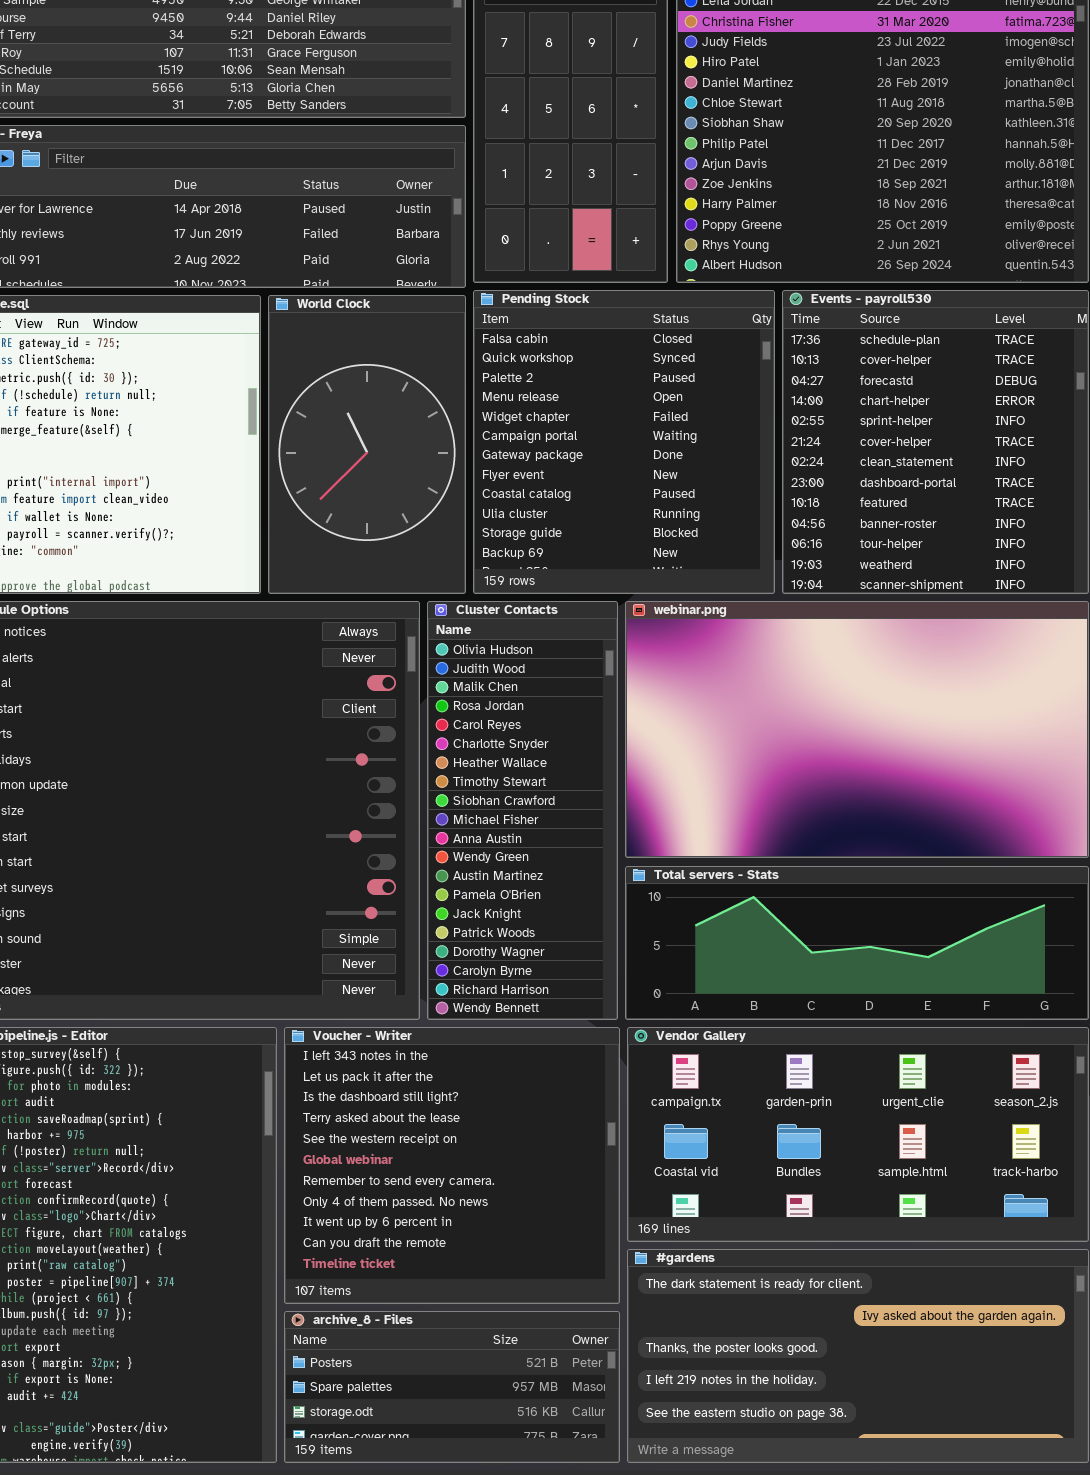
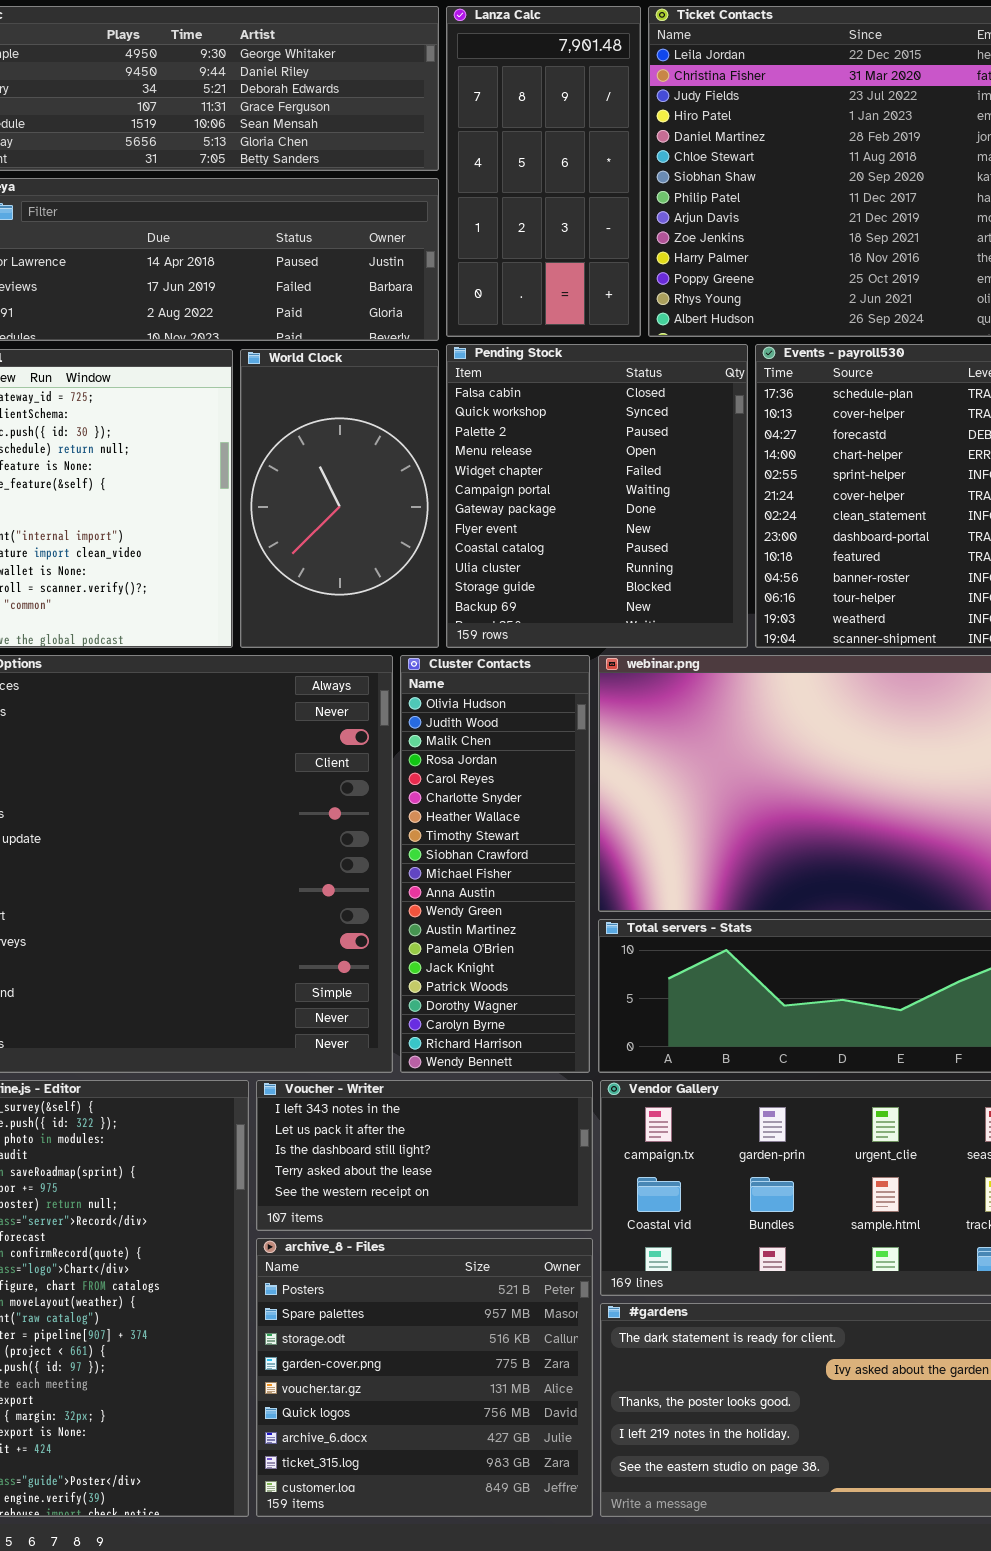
Voucher - Writer: [284,1027,620,1304] -> [256,1080,593,1231], resized
archive_8 - Files: [284,1311,620,1463] -> [256,1238,593,1517], resized

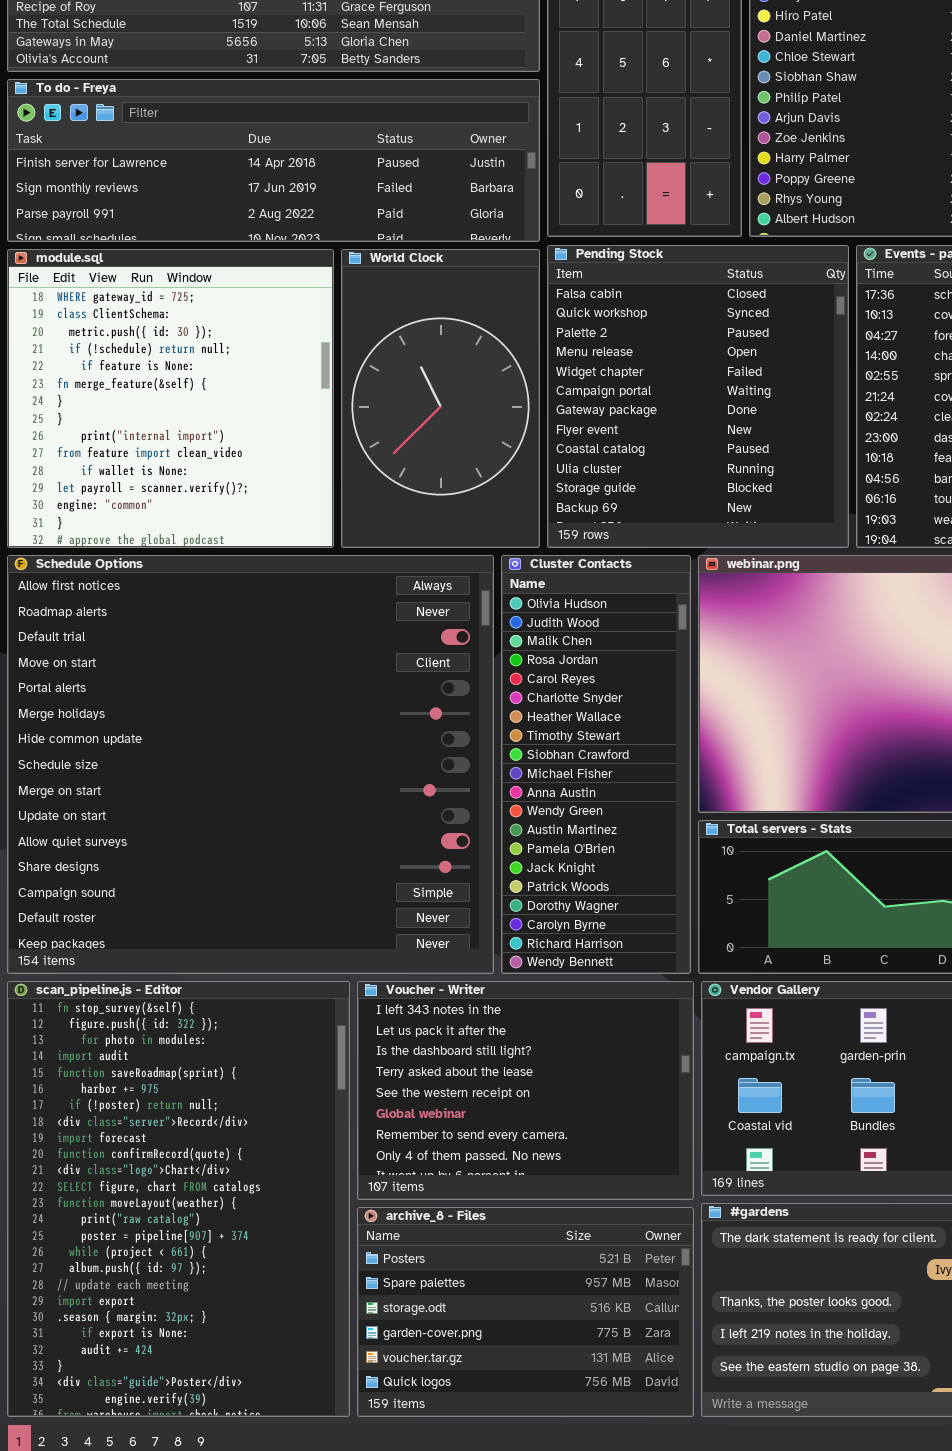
Voucher - Writer: [256,1080,593,1231] -> [357,981,694,1200], resized
archive_8 - Files: [256,1238,593,1517] -> [357,1207,694,1417], resized

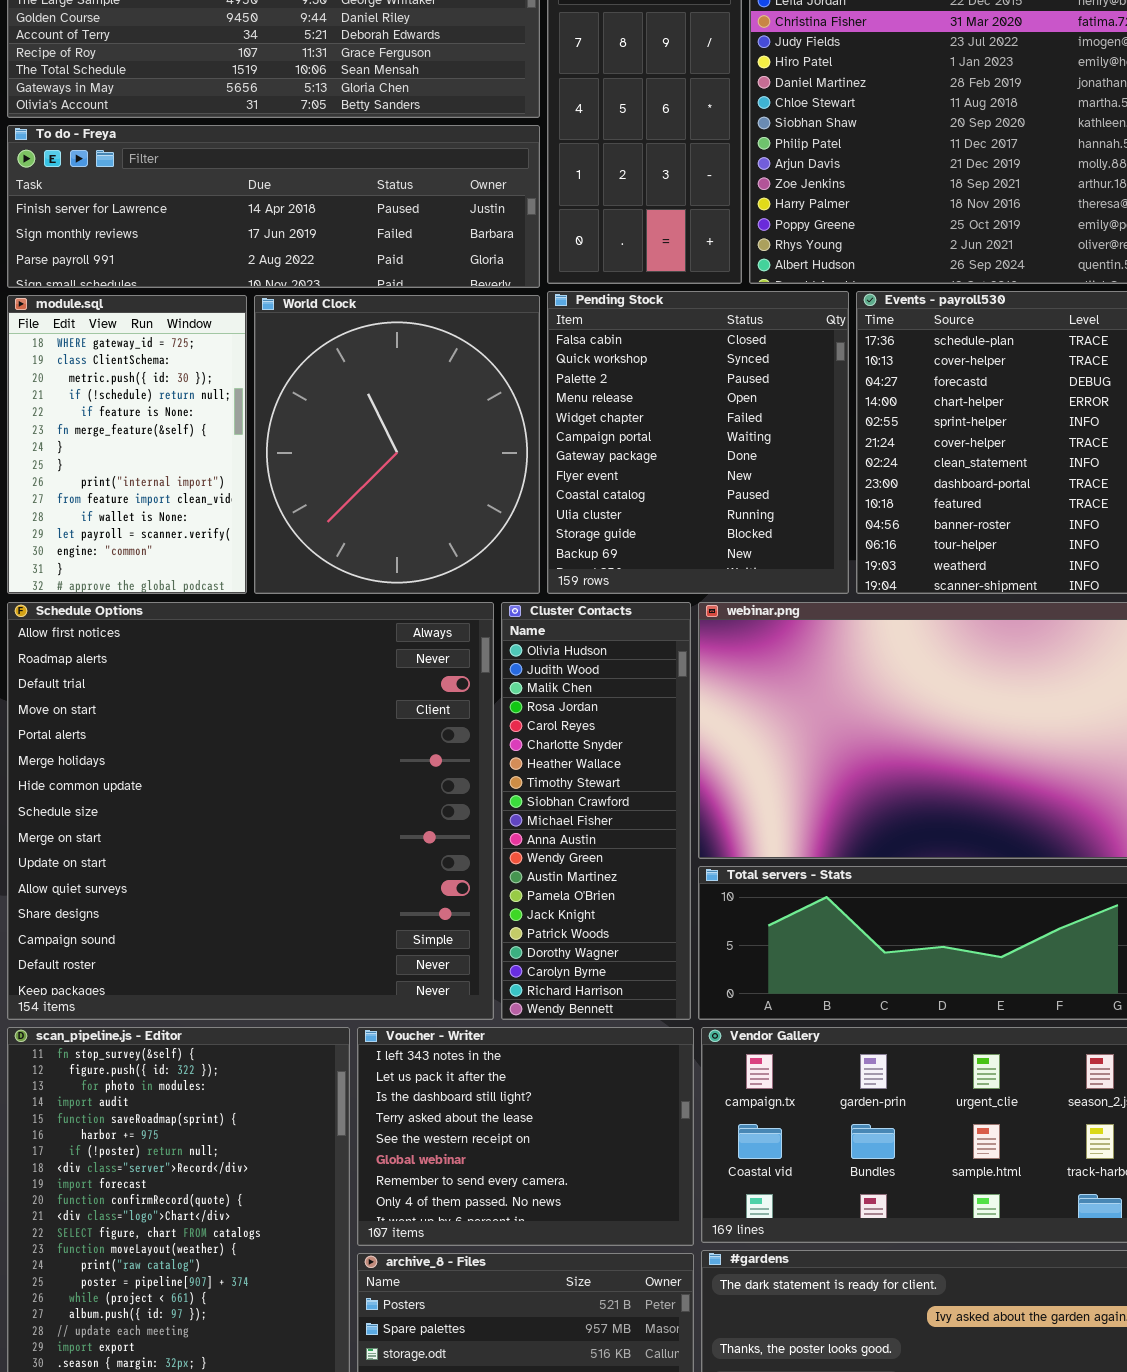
module.sql: [7,249,334,548] -> [7,295,247,594], resized
World Clock: [341,249,540,548] -> [254,295,540,594], resized

